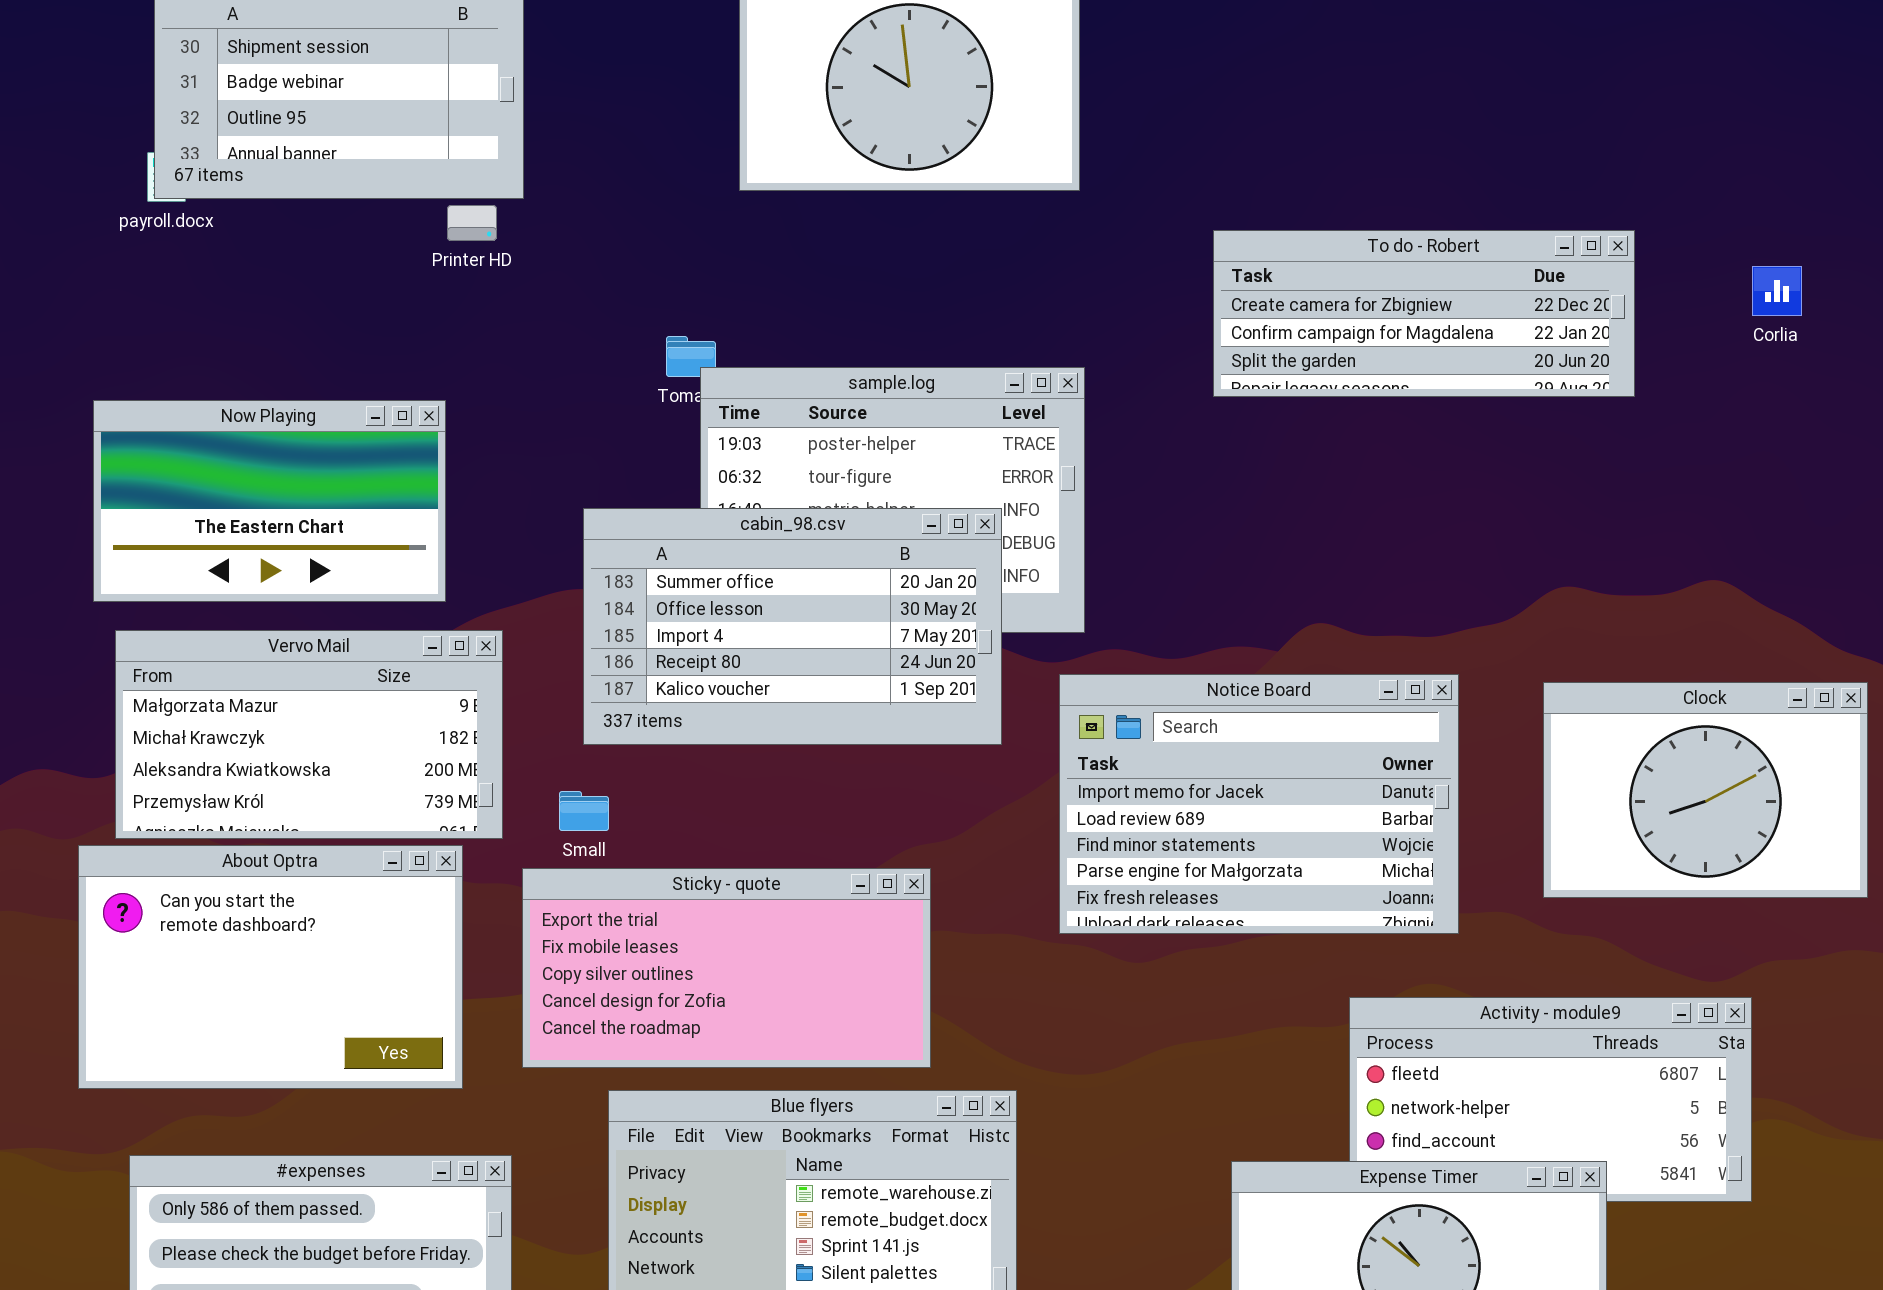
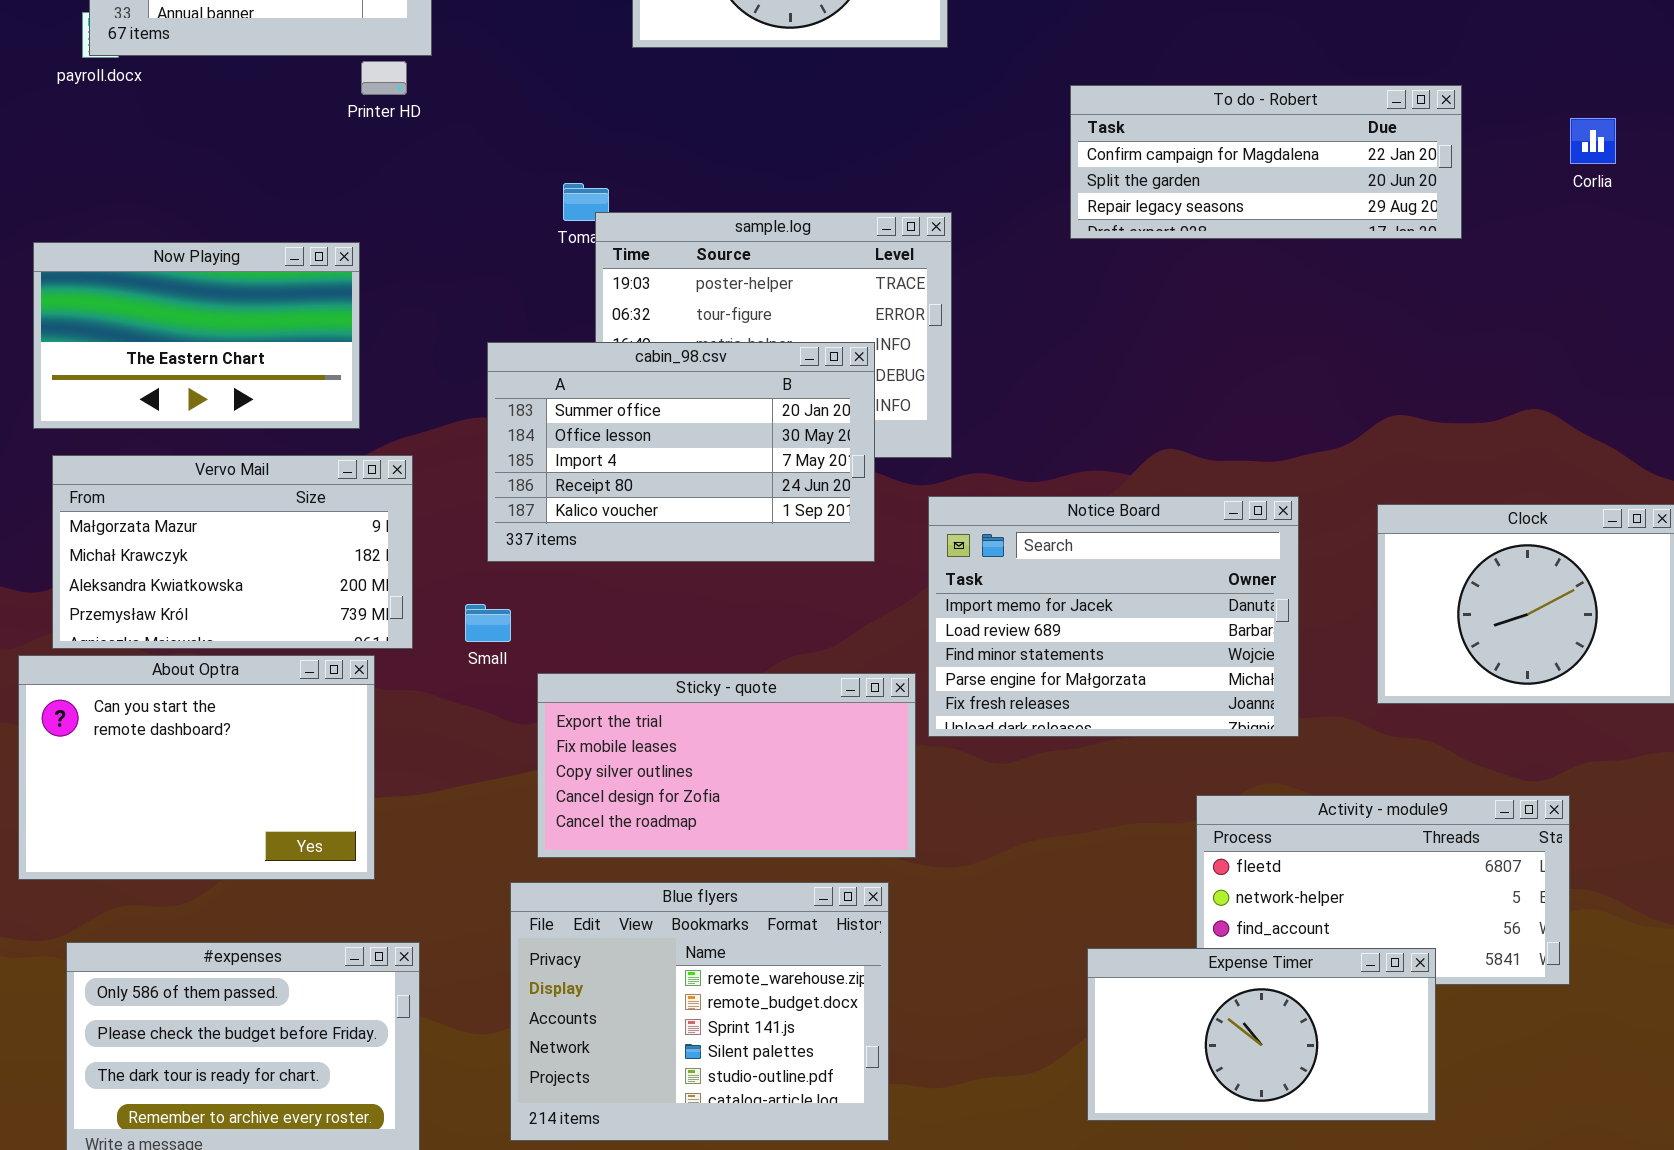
To do - Robert: [1213,230,1635,397] -> [1070,85,1462,239], scrolled down 1 row
Sticky - quote: [522,868,931,1068] -> [537,673,916,858], moved

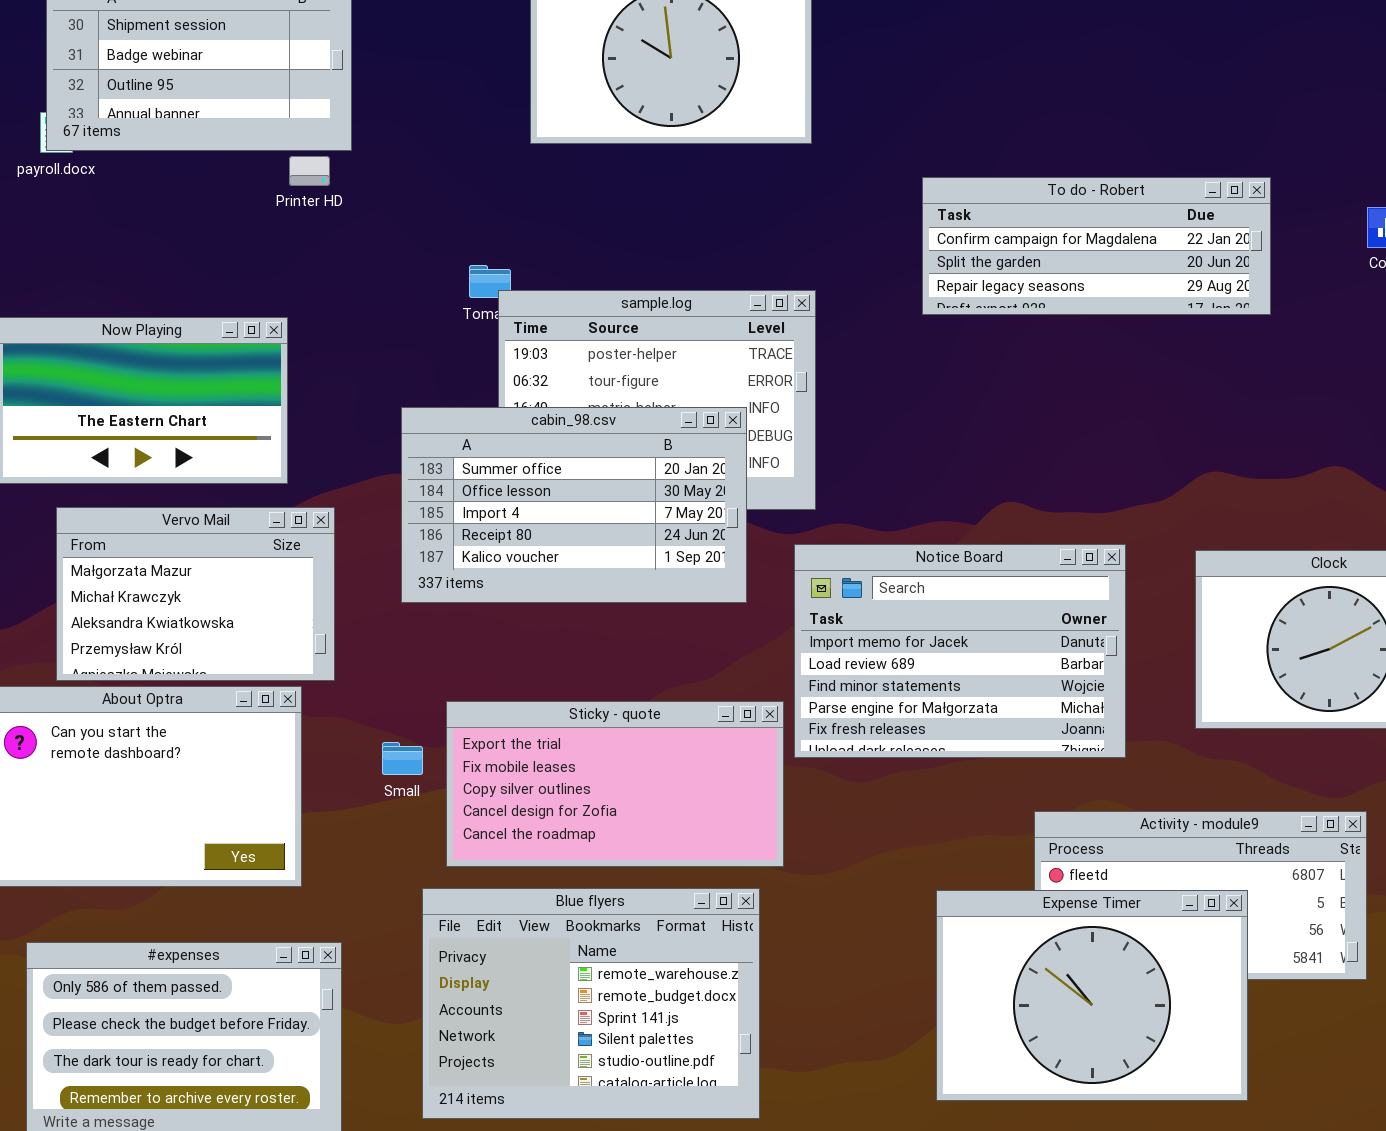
Vervo Mail: [52,455,413,649] -> [56,507,335,681], resized
Small: [465,604,511,642] -> [382,742,423,775], moved
Expense Timer: [1087,948,1436,1121] -> [936,890,1248,1101], resized

